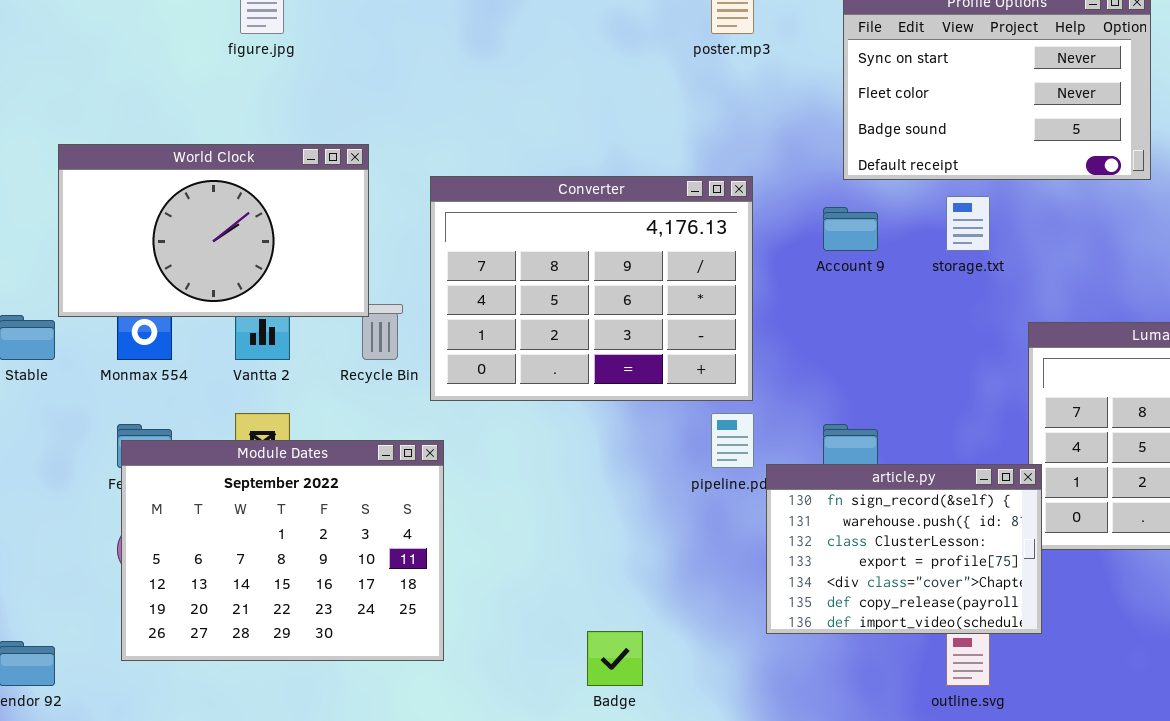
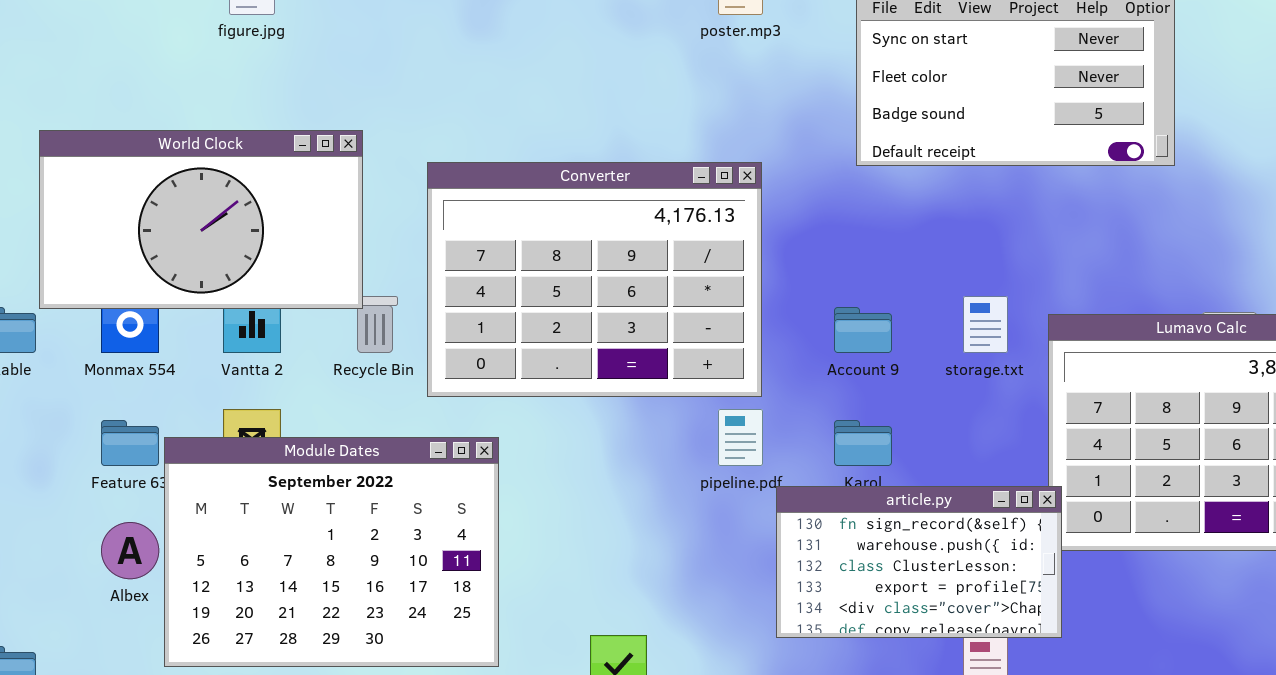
storage.txt: [946,196,990,251] -> [963,296,1008,353], moved
Account 9: [823,207,878,251] -> [834,307,892,353], moved
Module Dates: [121,440,444,661] -> [164,437,499,667], moved
article.py: [766,464,1042,634] -> [776,486,1062,638], resized

